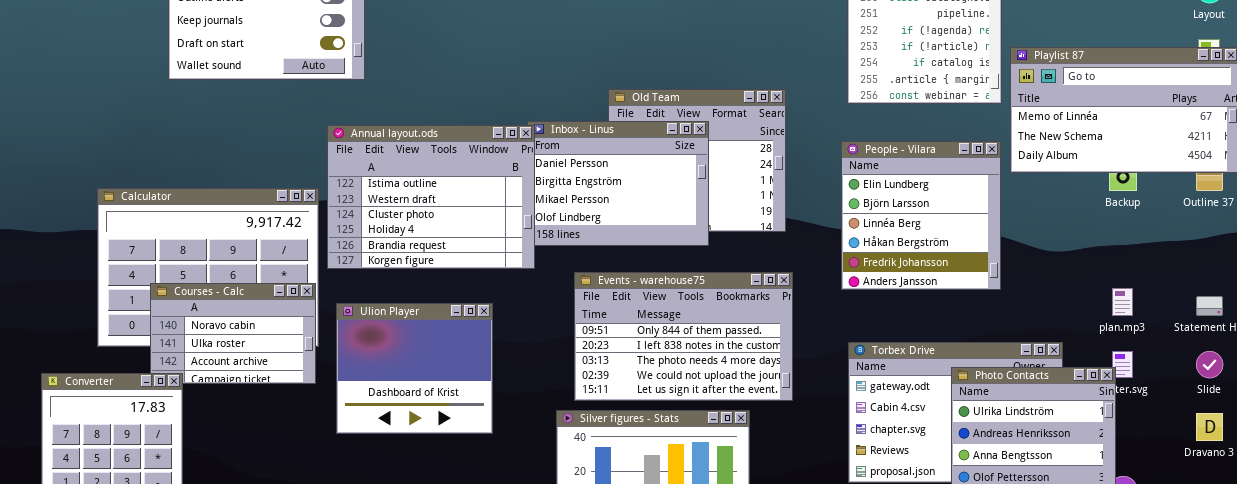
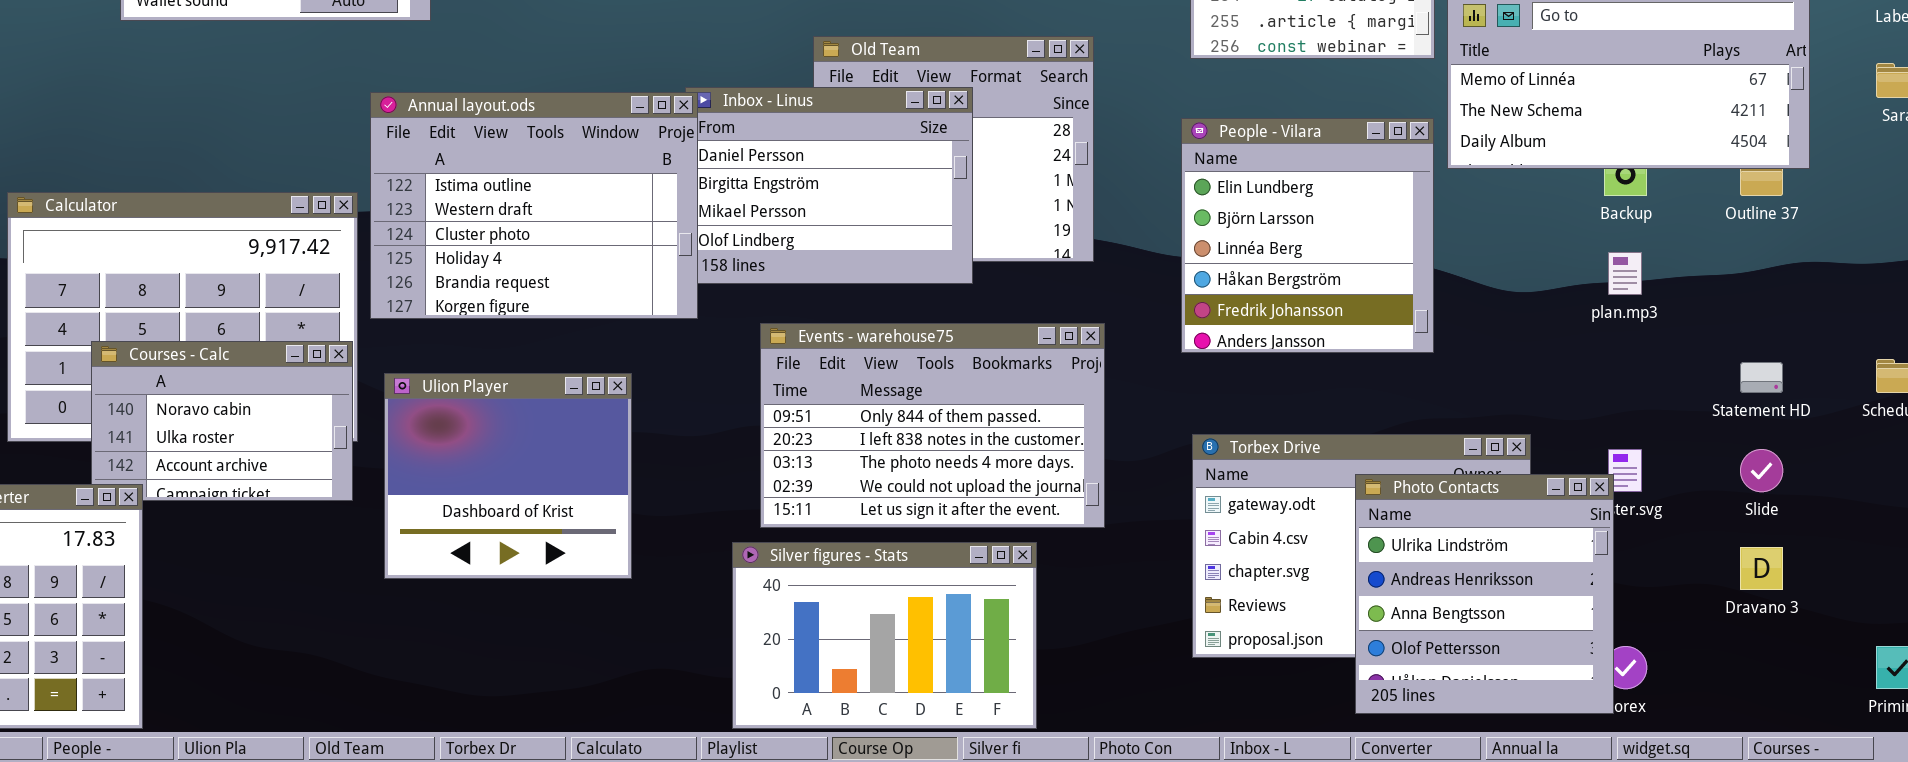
plan.mp3: [1112,288,1133,316] -> [1608,252,1642,295], moved

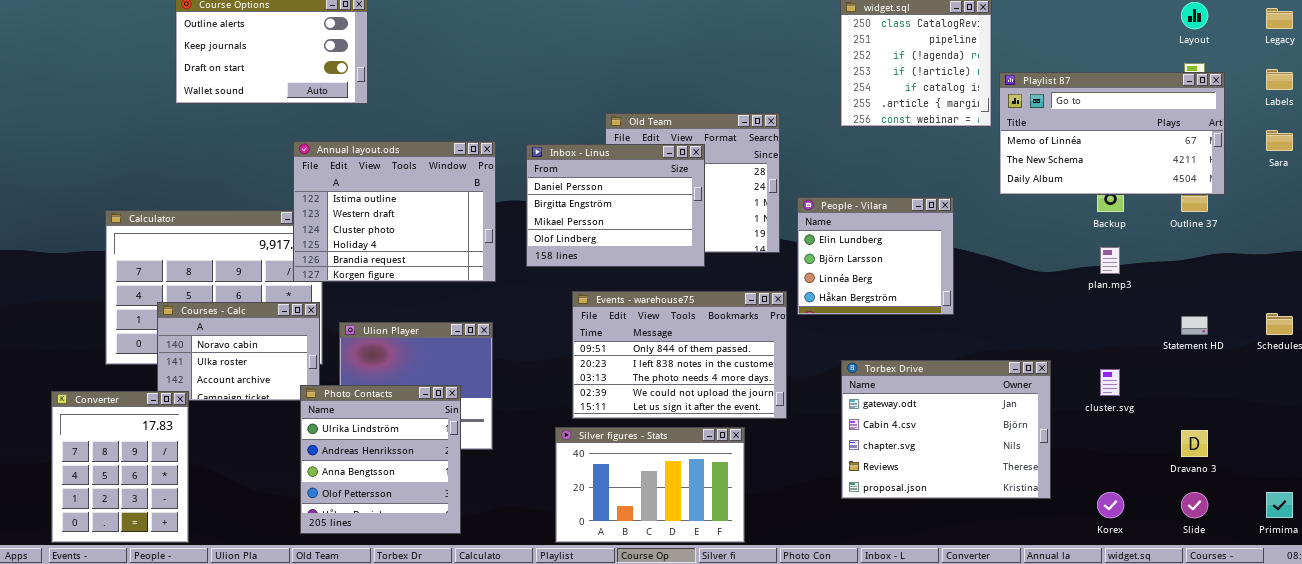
Annual layout.ods: [370,92,698,319] -> [293,141,496,282], moved
People - Vilara: [1181,118,1434,353] -> [797,197,954,315], moved, resized
Slide: [1740,449,1783,492] -> [1181,492,1208,518], moved
Photo Contacts: [1355,474,1614,714] -> [300,385,461,534], moved

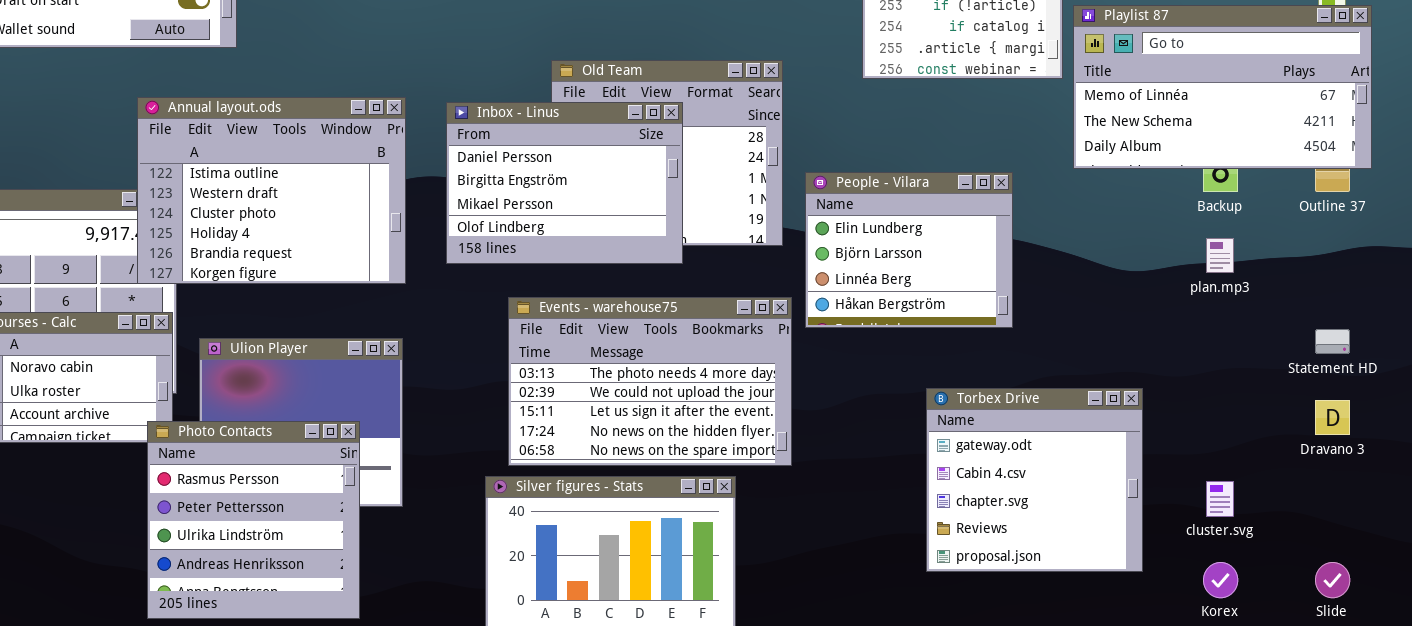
Events - warehouse75: [572,291,787,419] -> [508,297,792,466], scrolled down 2 rows
Torbex Drive: [841,360,1051,499] -> [926,388,1143,572], resized
cluster.svg: [1100,369,1120,396] -> [1206,481,1234,517], moved
Photo Contacts: [300,385,461,534] -> [147,421,360,619], scrolled up 2 rows
Dravano 3: [1181,430,1208,457] -> [1315,400,1350,435], moved

